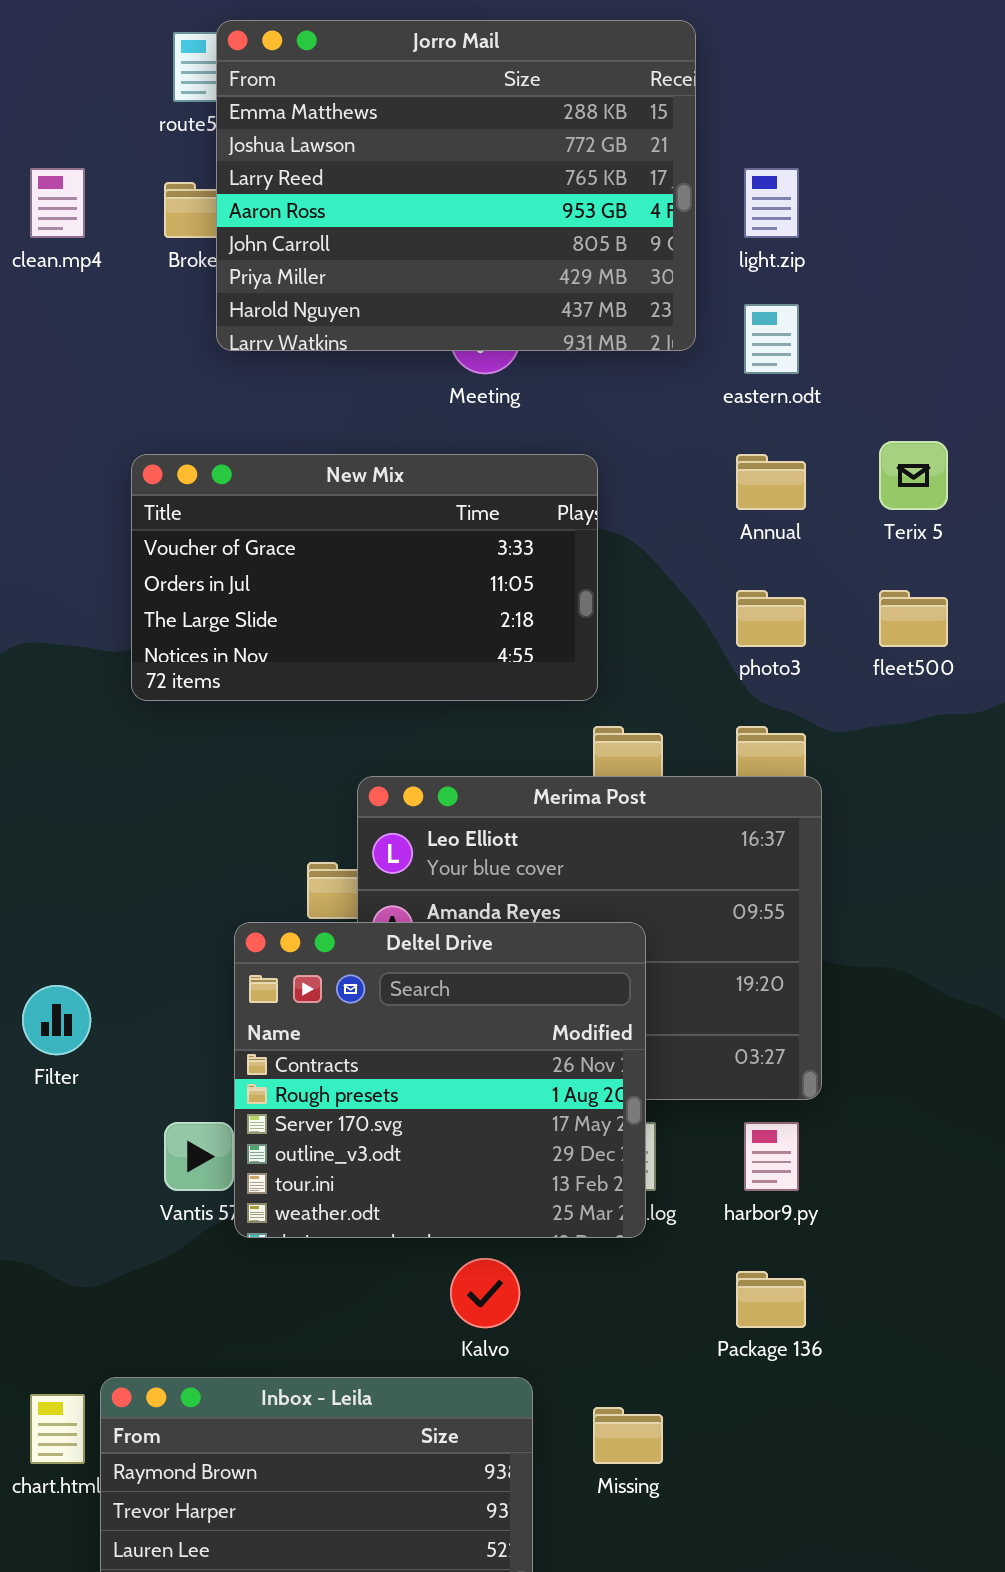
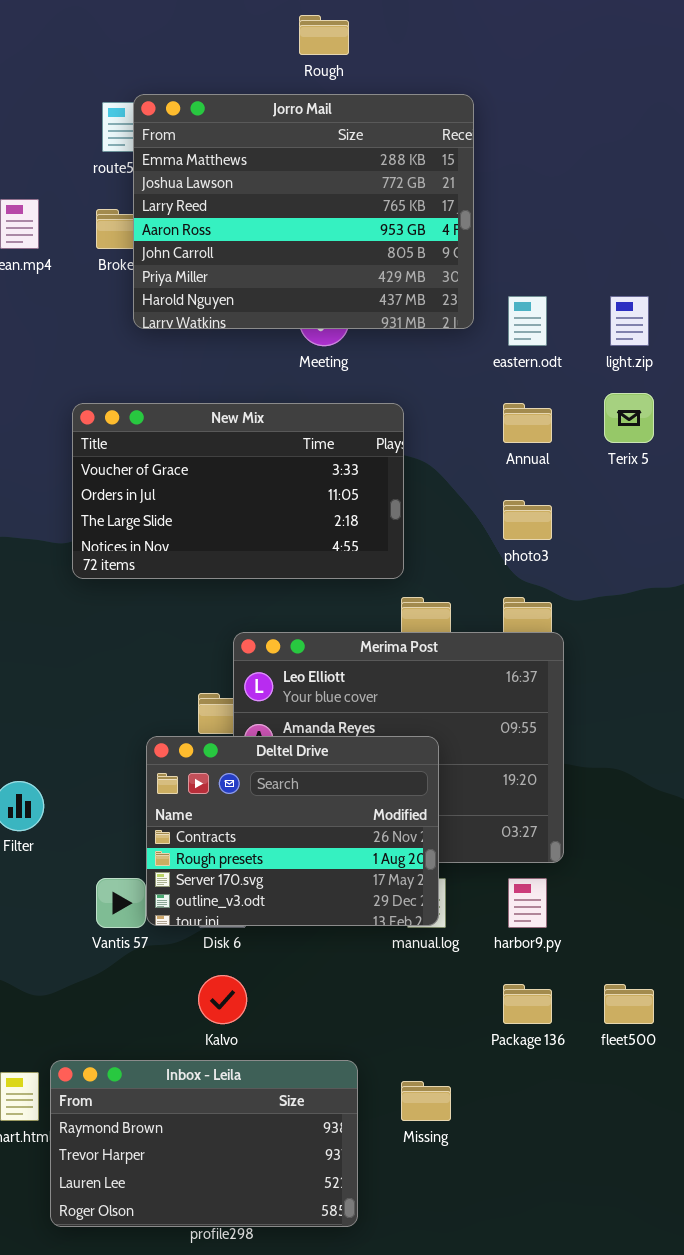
light.zip: [744,168,799,238] -> [610,296,649,346], moved
fleet500: [879,590,948,647] -> [604,984,654,1024], moved
Deltel Drive: [234,922,646,1238] -> [146,736,439,926], resized
Kalvo: [450,1258,520,1328] -> [198,975,247,1024], moved

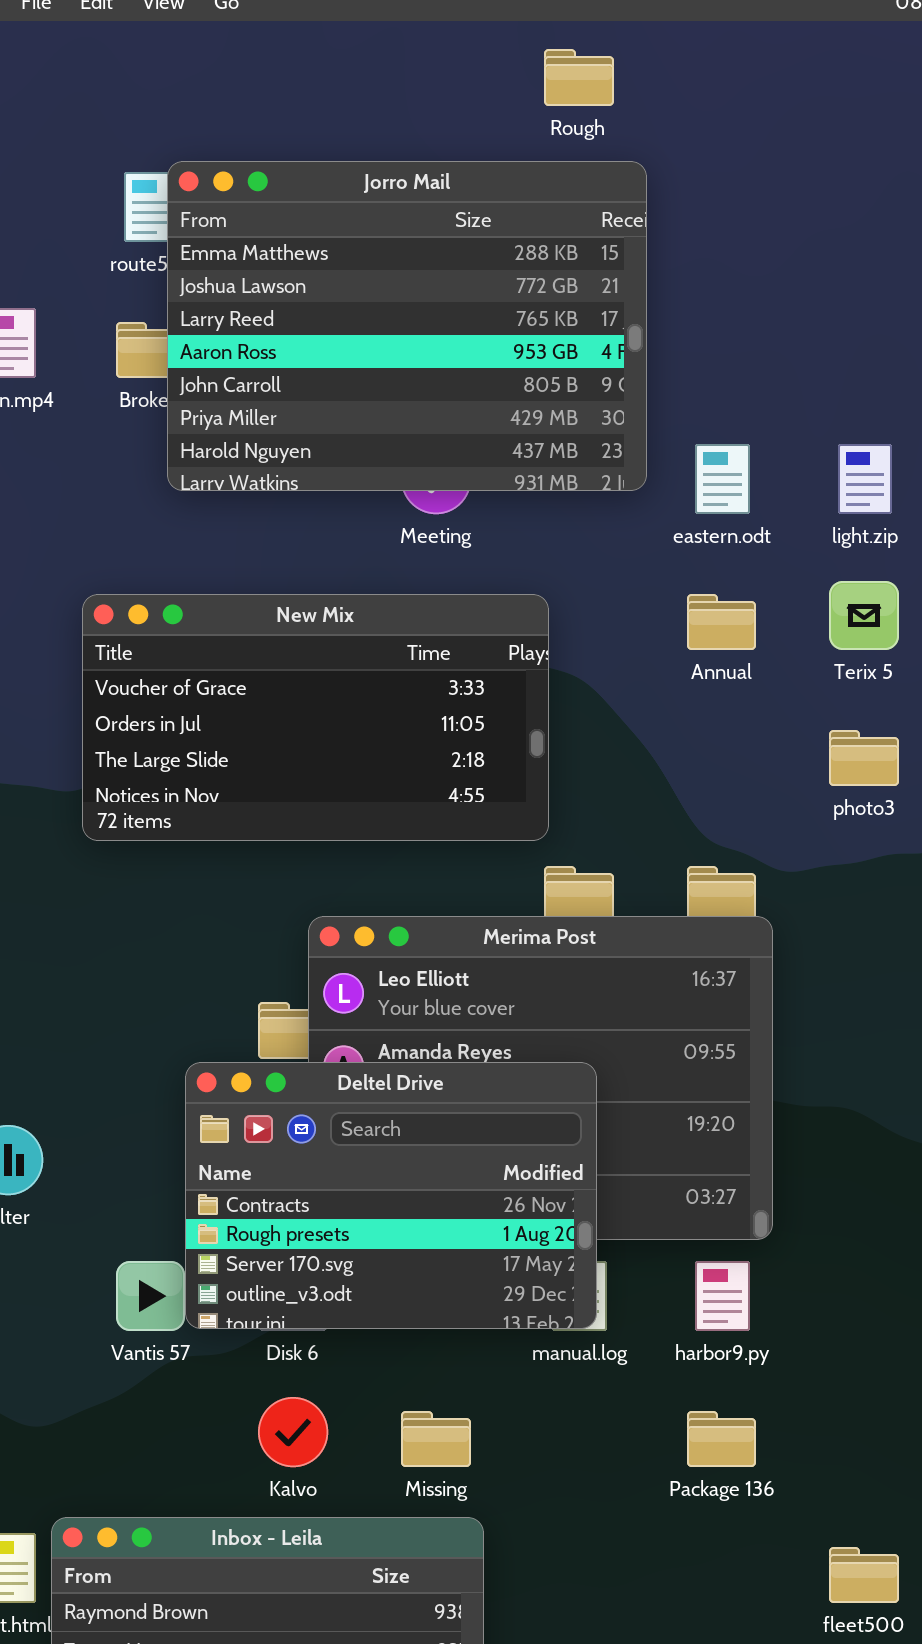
Rough: [299,15,349,55] -> [544,49,614,106], moved
photo3: [503,500,552,540] -> [829,730,899,786], moved
fleet500: [604,984,654,1024] -> [829,1547,899,1603], moved
Missing: [401,1081,451,1121] -> [401,1411,471,1467], moved

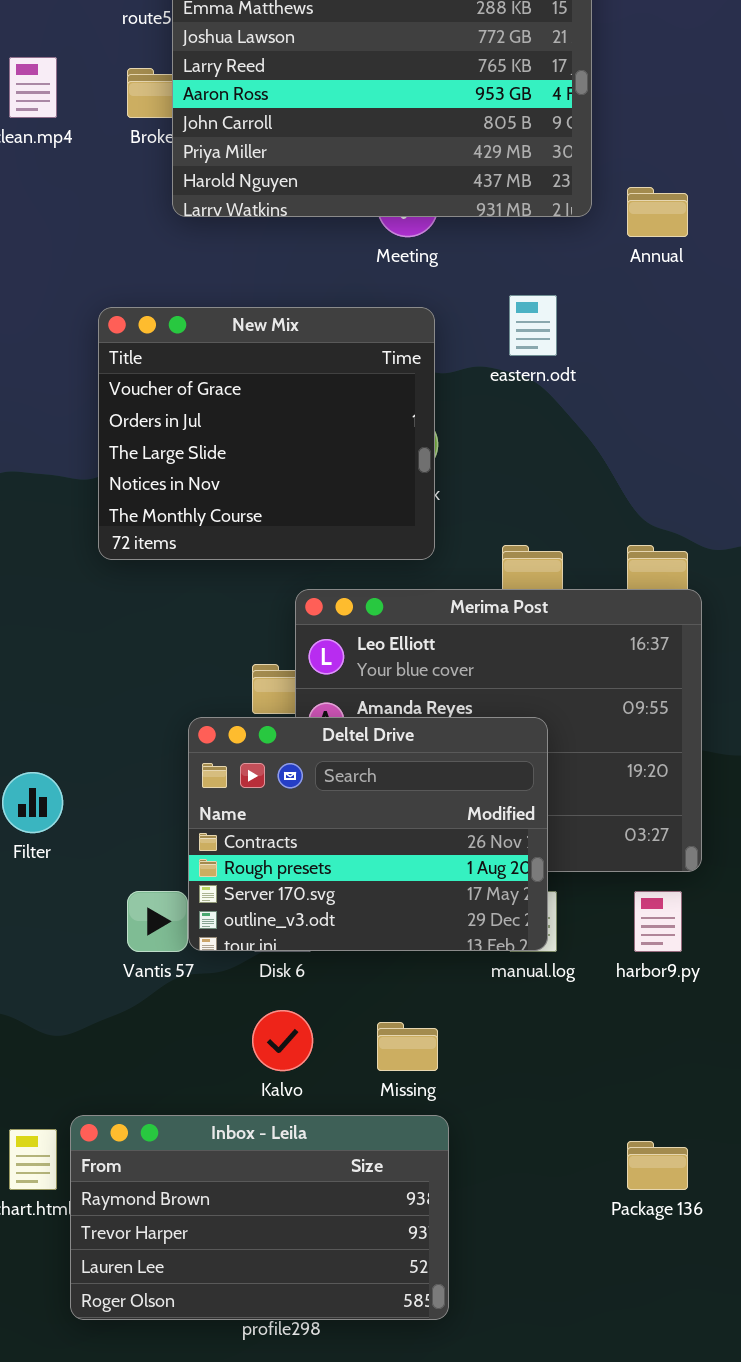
eastern.odt: [695,444,750,514] -> [509,295,557,356], moved
New Mix: [82,594,549,841] -> [98,307,435,560], resized
Annual: [687,594,756,650] -> [627,187,688,237], moved
Package 136: [687,1411,756,1467] -> [627,1141,688,1190], moved

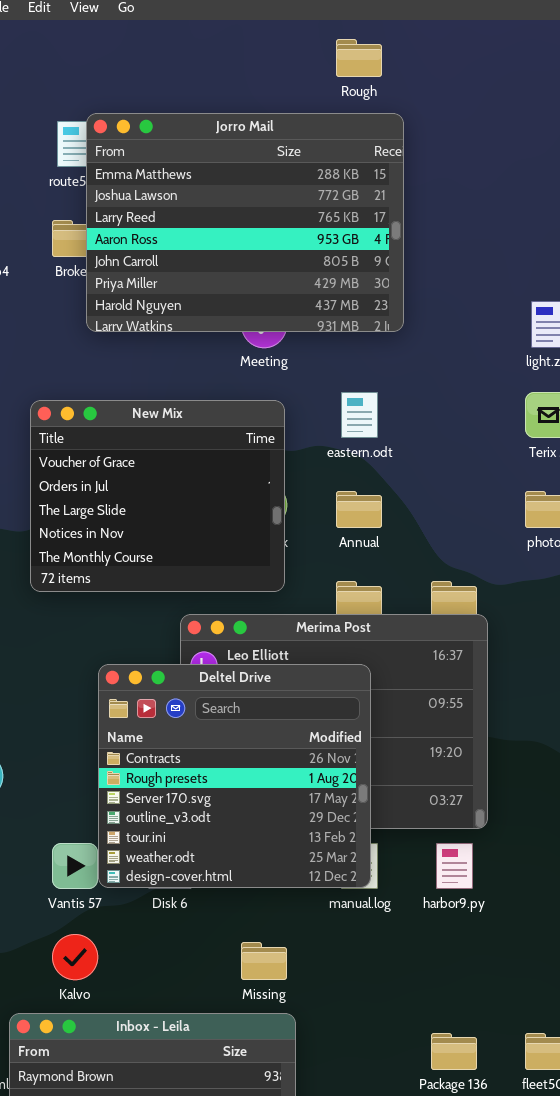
Annual: [627,187,688,237] -> [336,491,382,528], moved
Deltel Drive: [188,717,548,951] -> [98,664,371,888], resized
Kalvo: [252,1010,313,1071] -> [52,934,98,980], moved

